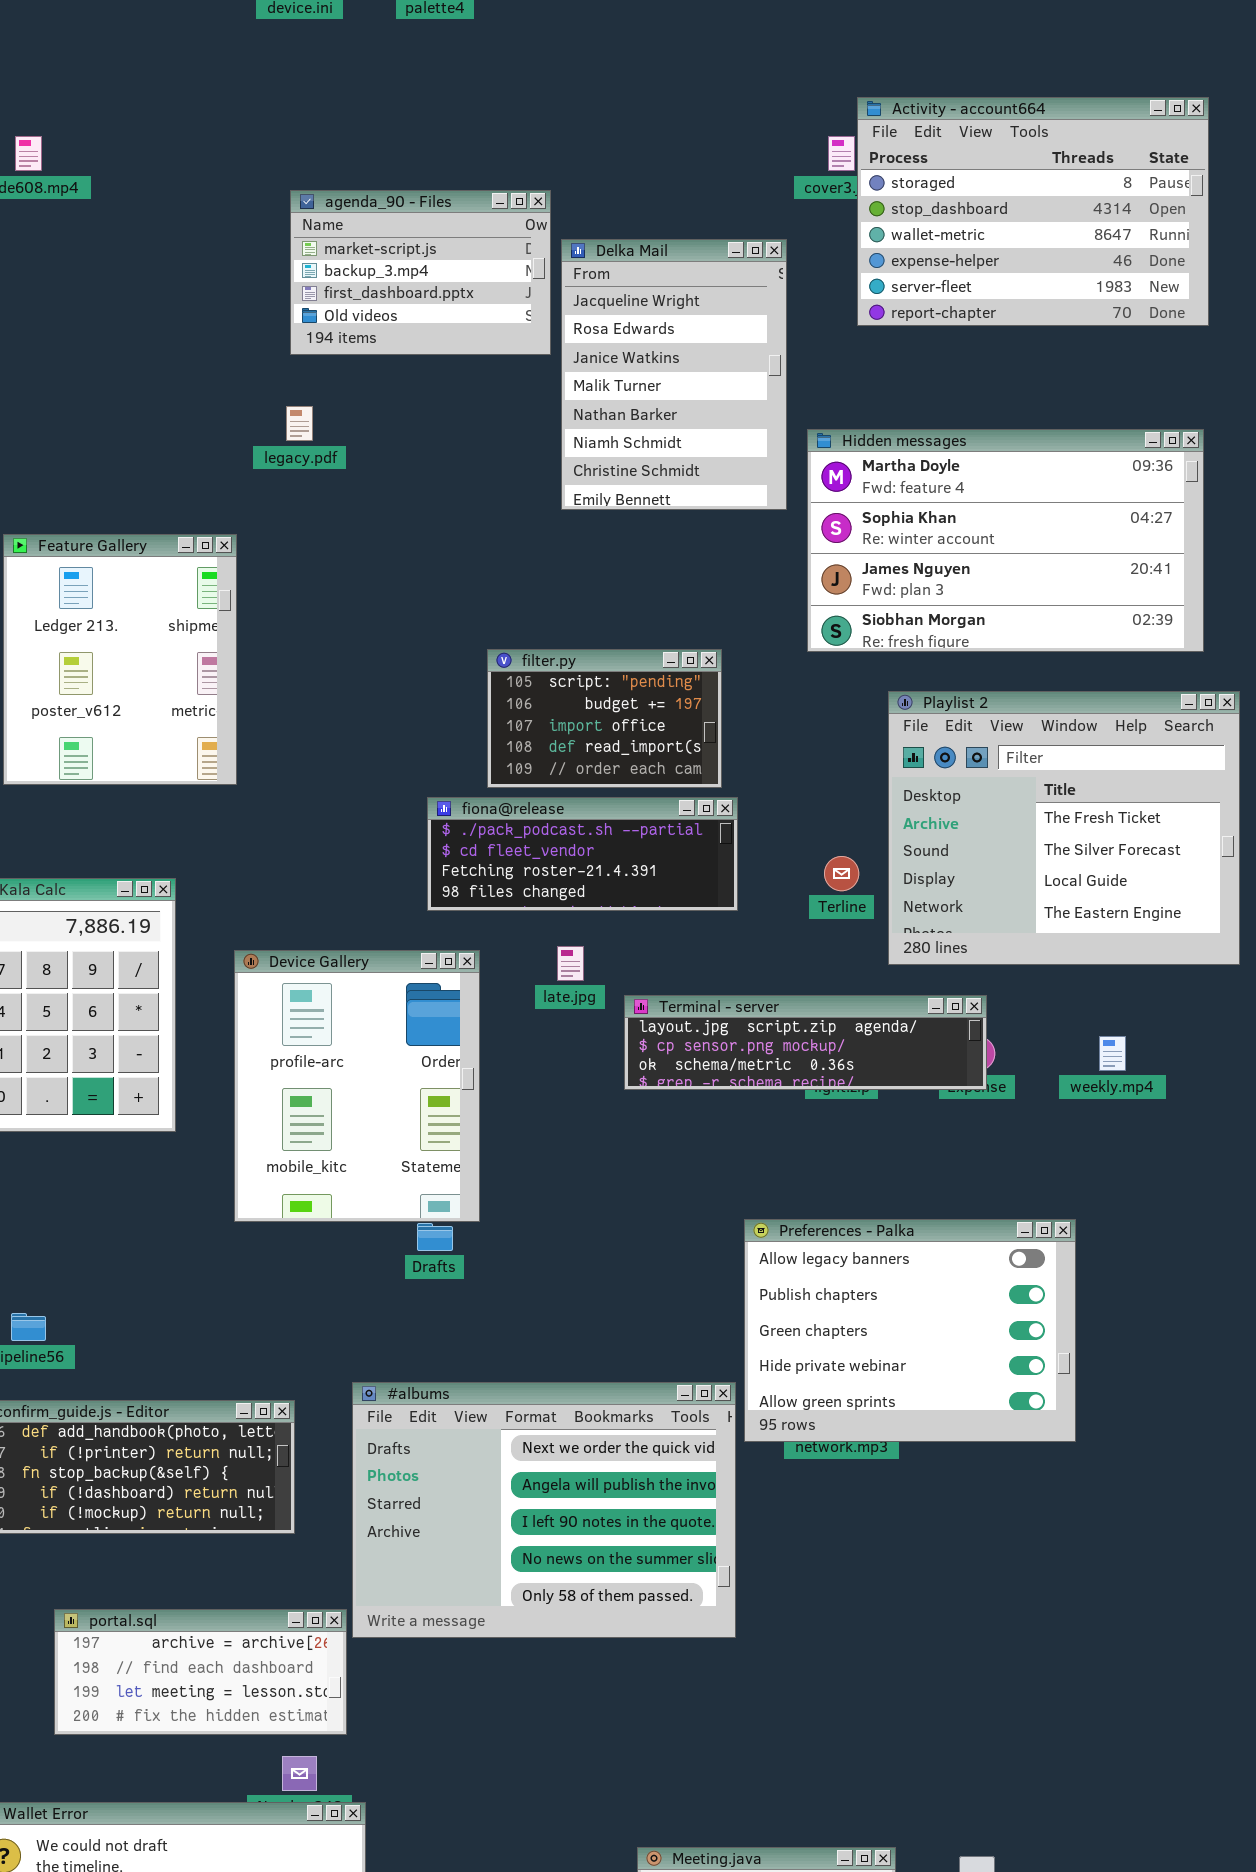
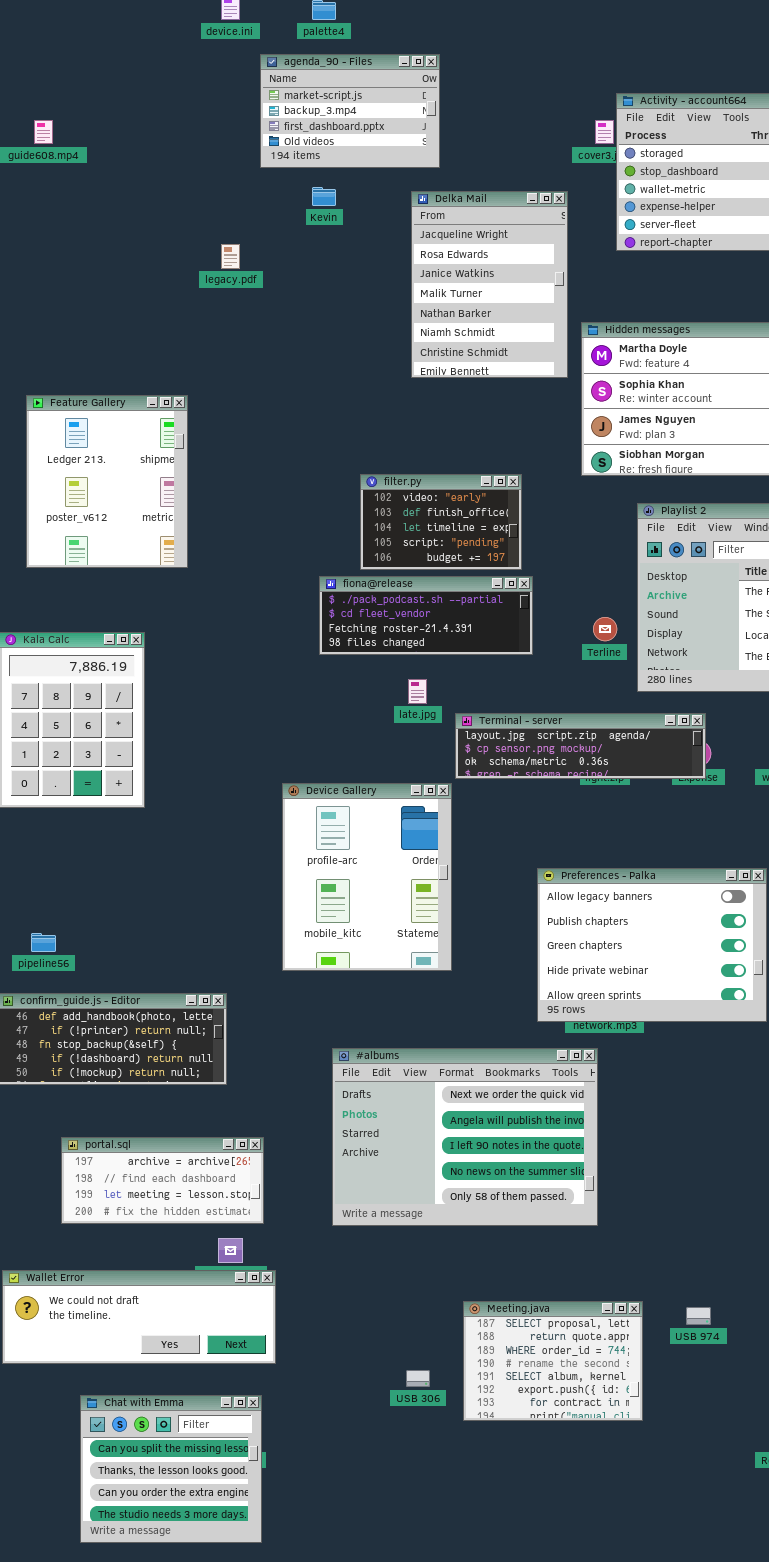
agenda_90 - Files: [290,190,551,355] -> [260,54,440,168], moved
legacy.pdf: [286,406,313,441] -> [221,244,240,269], moved
filter.py: [487,649,722,788] -> [360,474,522,570], scrolled up 3 rows
Device Gallery: [234,950,480,1222] -> [282,783,452,971], moved
#albums: [352,1382,736,1638] -> [332,1048,598,1226], moved

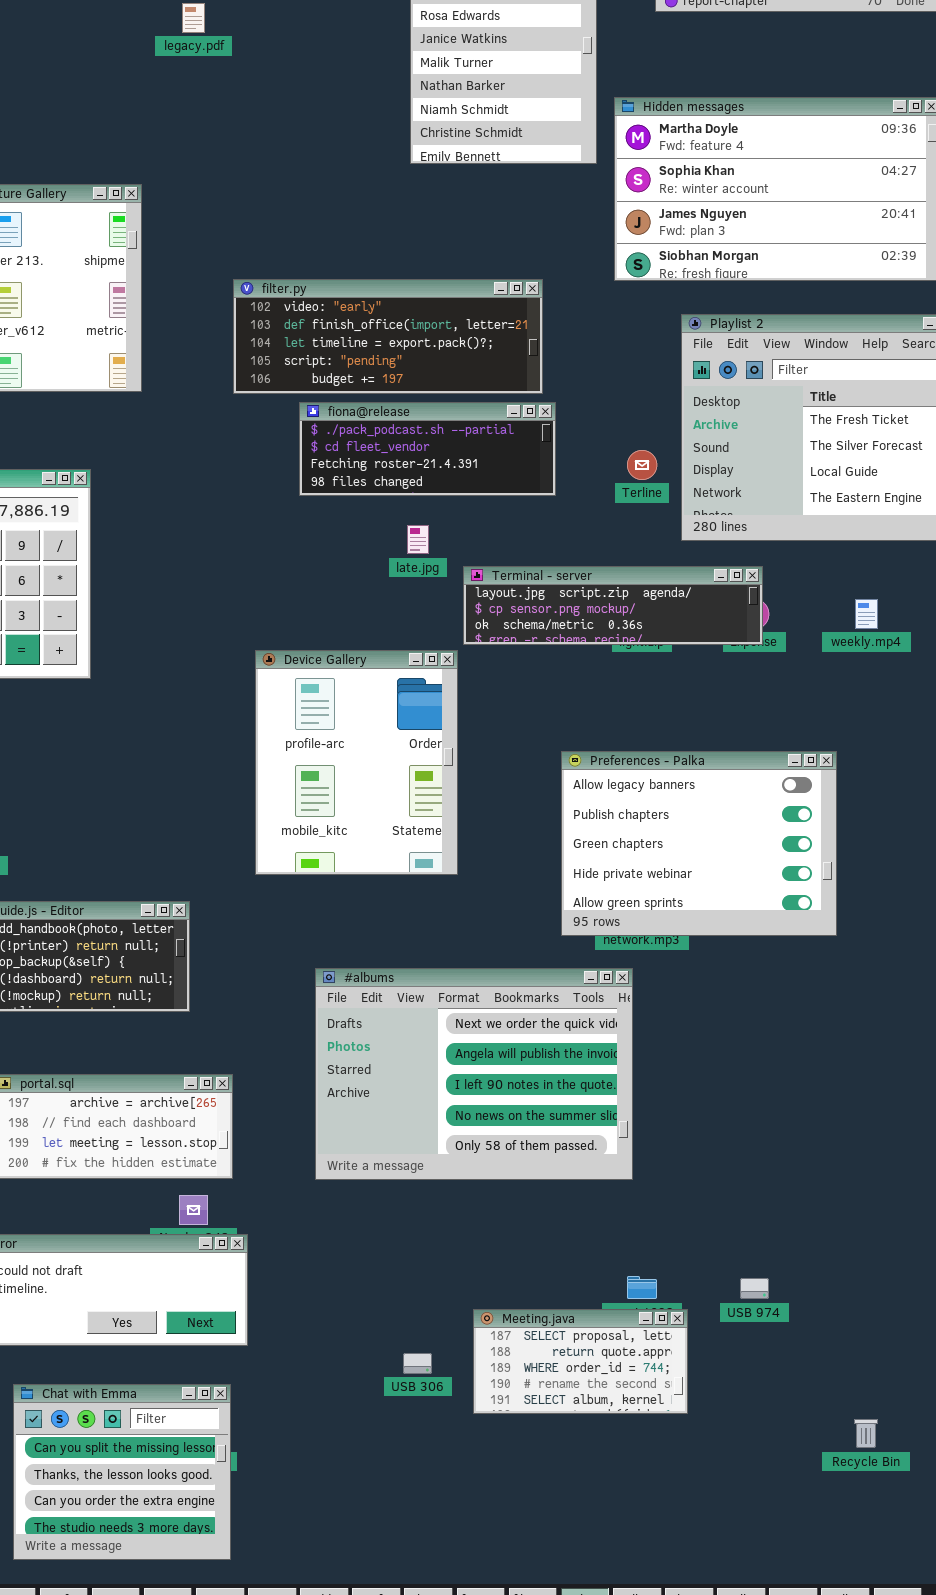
filter.py: [360,474,522,570] -> [233,279,543,394], resized
Meeting.java: [463,1301,643,1421] -> [473,1309,688,1414], resized

